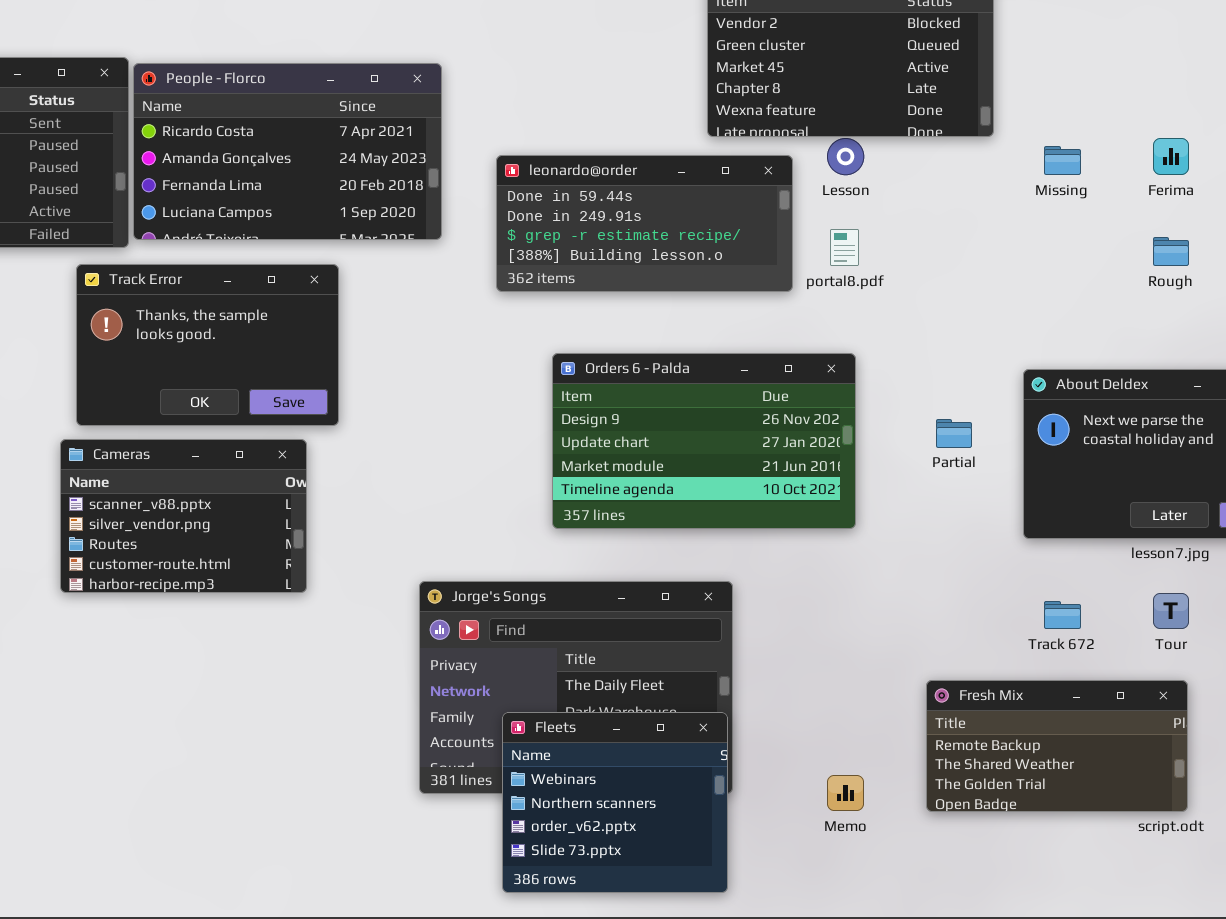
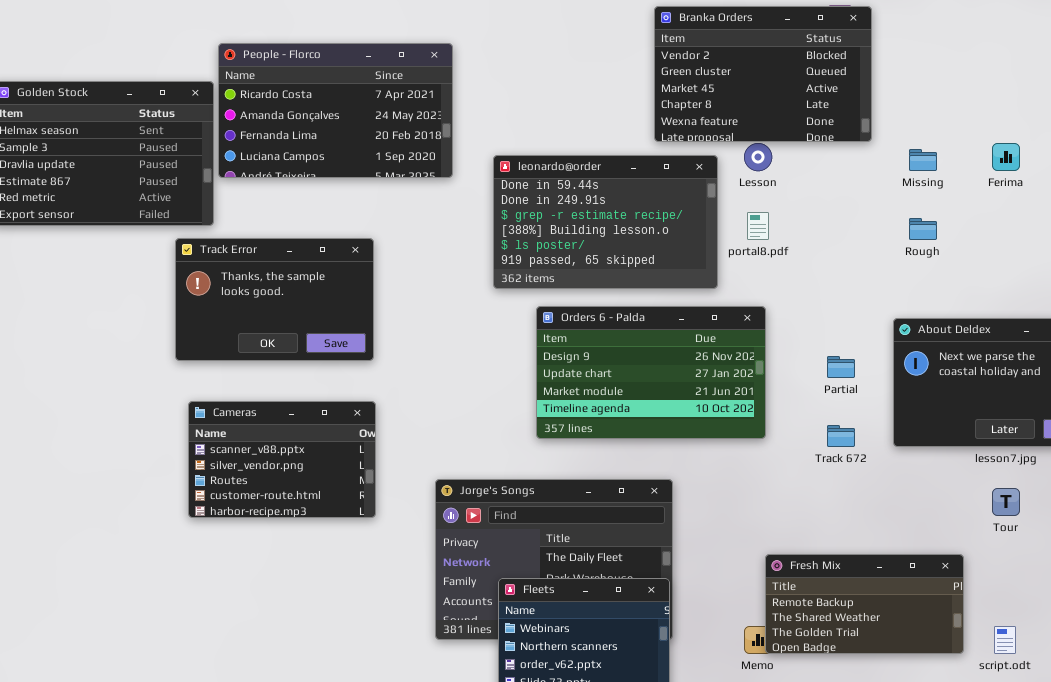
People - Florco: [133,63,442,240] -> [218,43,453,178], moved
leonardo@order: [496,155,793,292] -> [493,155,718,289], resized
Rough: [1153,237,1189,266] -> [909,218,937,240], moved
Cameras: [60,439,307,593] -> [188,401,376,518], moved
Track 672: [1044,601,1081,629] -> [827,425,855,447], moved
Fresh Mix: [926,680,1188,812] -> [765,554,964,654], moved

